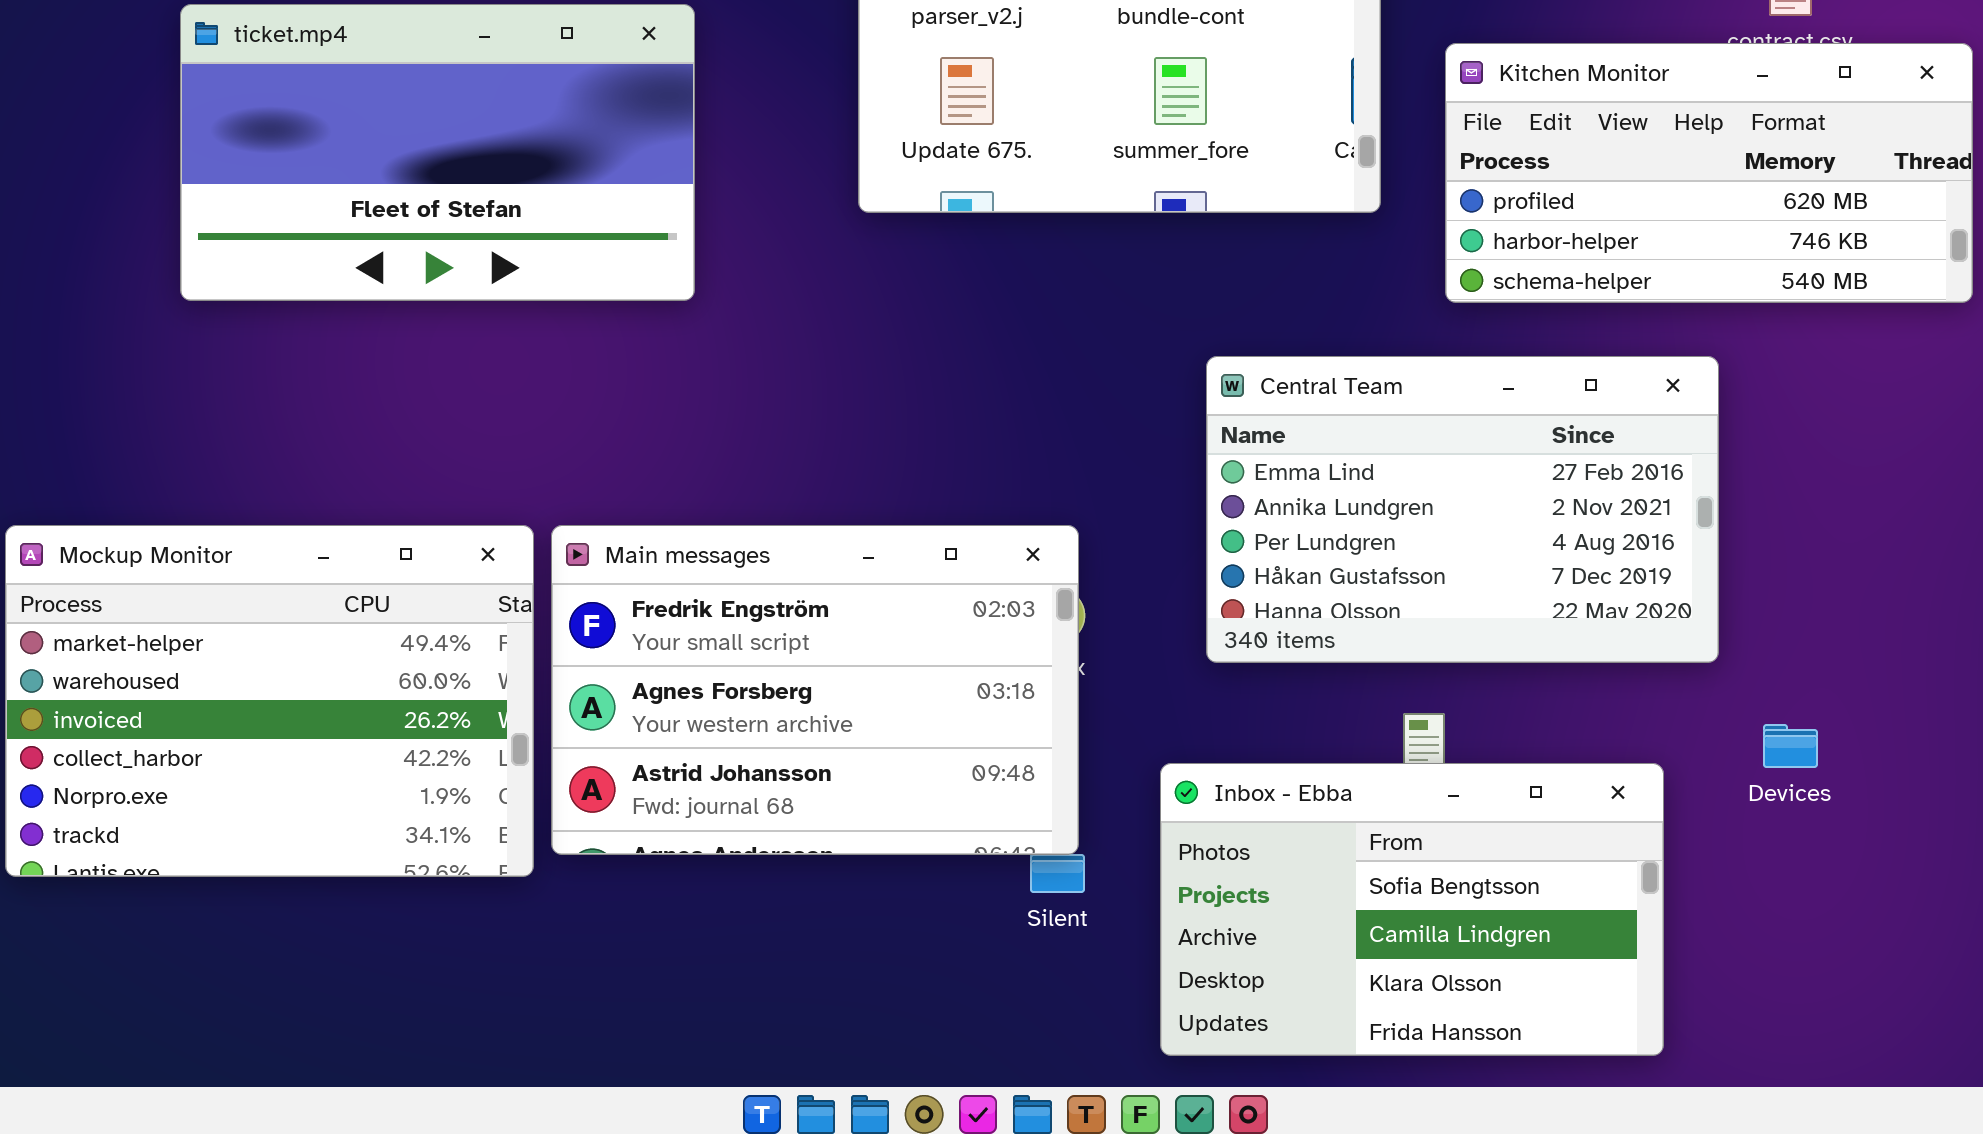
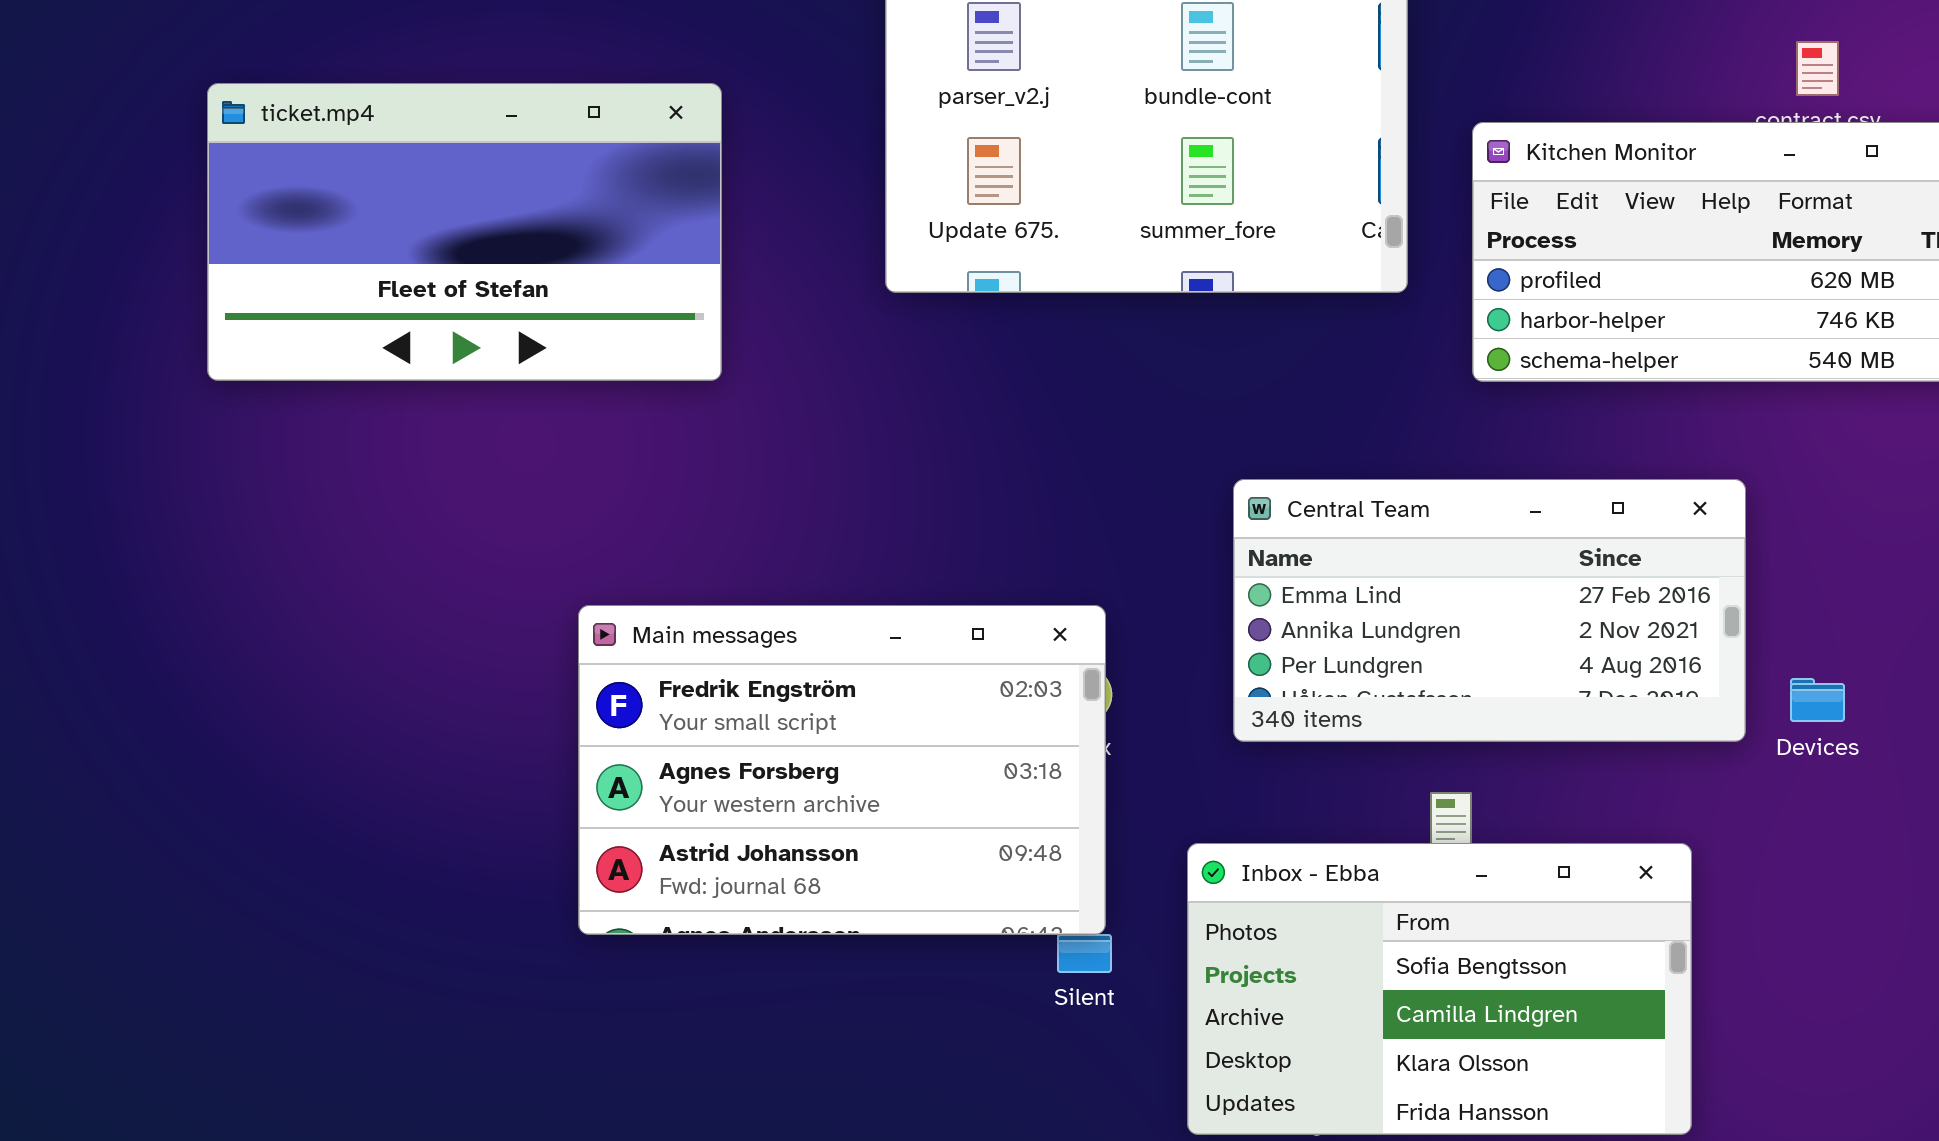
Central Team: [1206,356,1719,663] -> [1233,479,1746,742], resized
Mockup Monitor: [5,525,534,877] -> none, closed
Devices: [1763,724,1818,768] -> [1790,678,1845,722], moved

